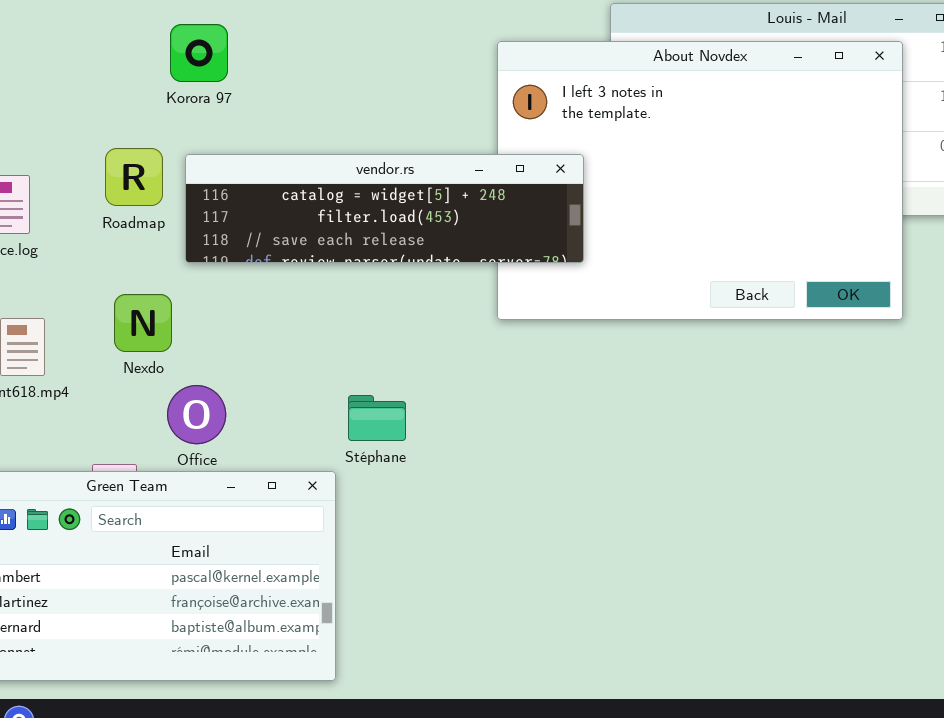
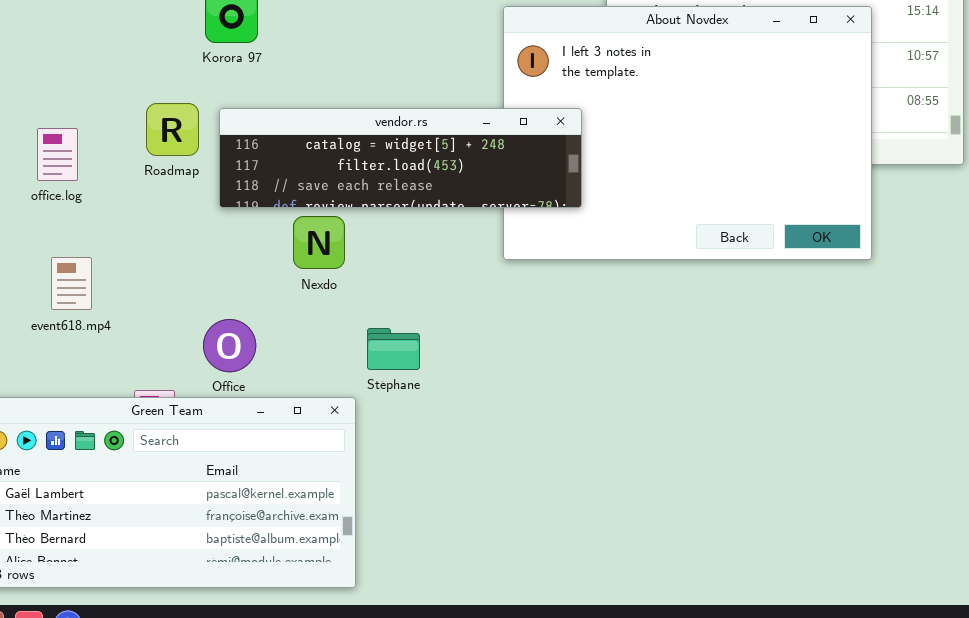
Nexdo: [114,294,172,352] -> [293,216,345,269], moved

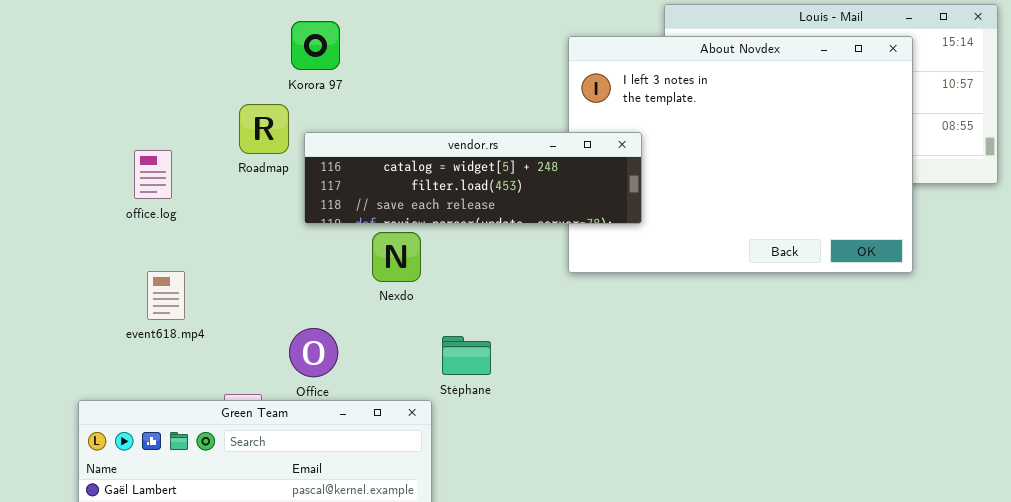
Roadmap: [146,103,199,156] -> [239,104,289,154], moved

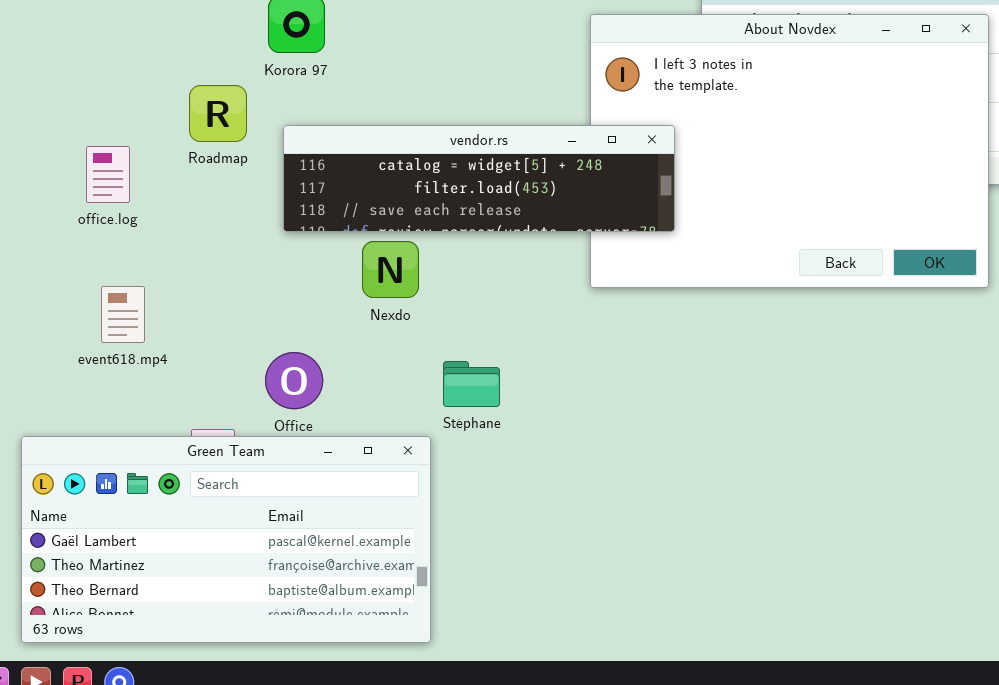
Roadmap: [239,104,289,154] -> [189,85,247,142], moved

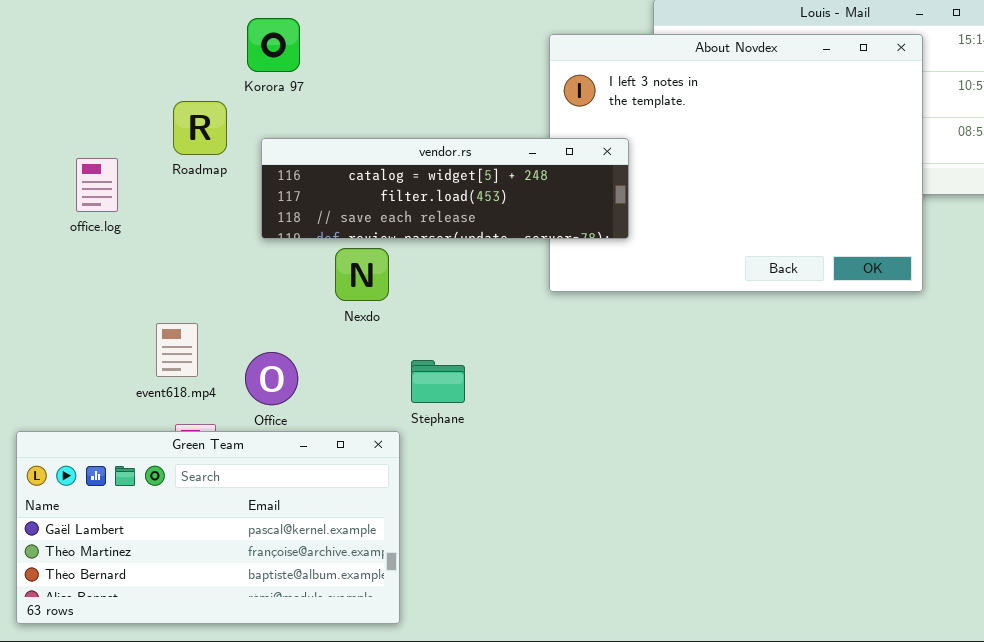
event618.mp4: [101,286,145,343] -> [156,323,198,377], moved

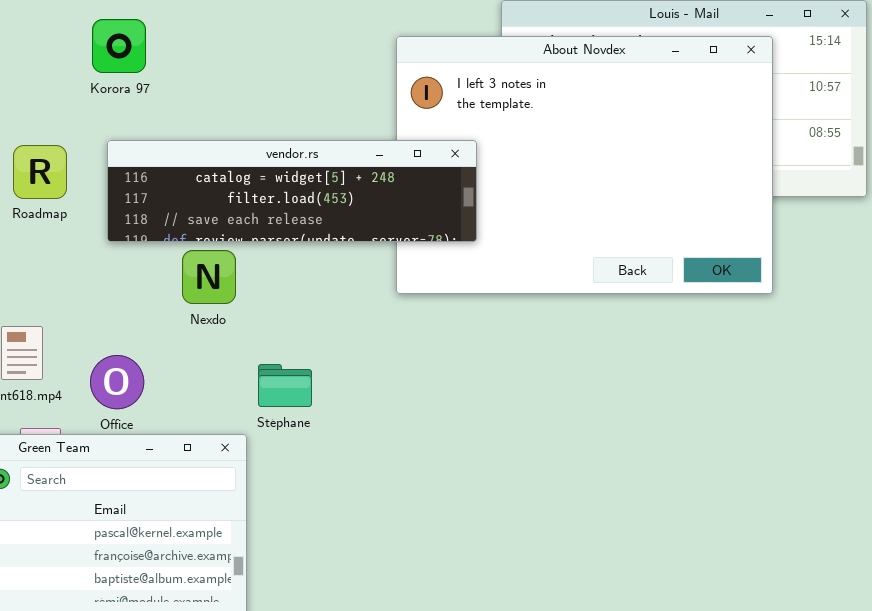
Roadmap: [173,101,227,155] -> [13,145,67,199], moved

